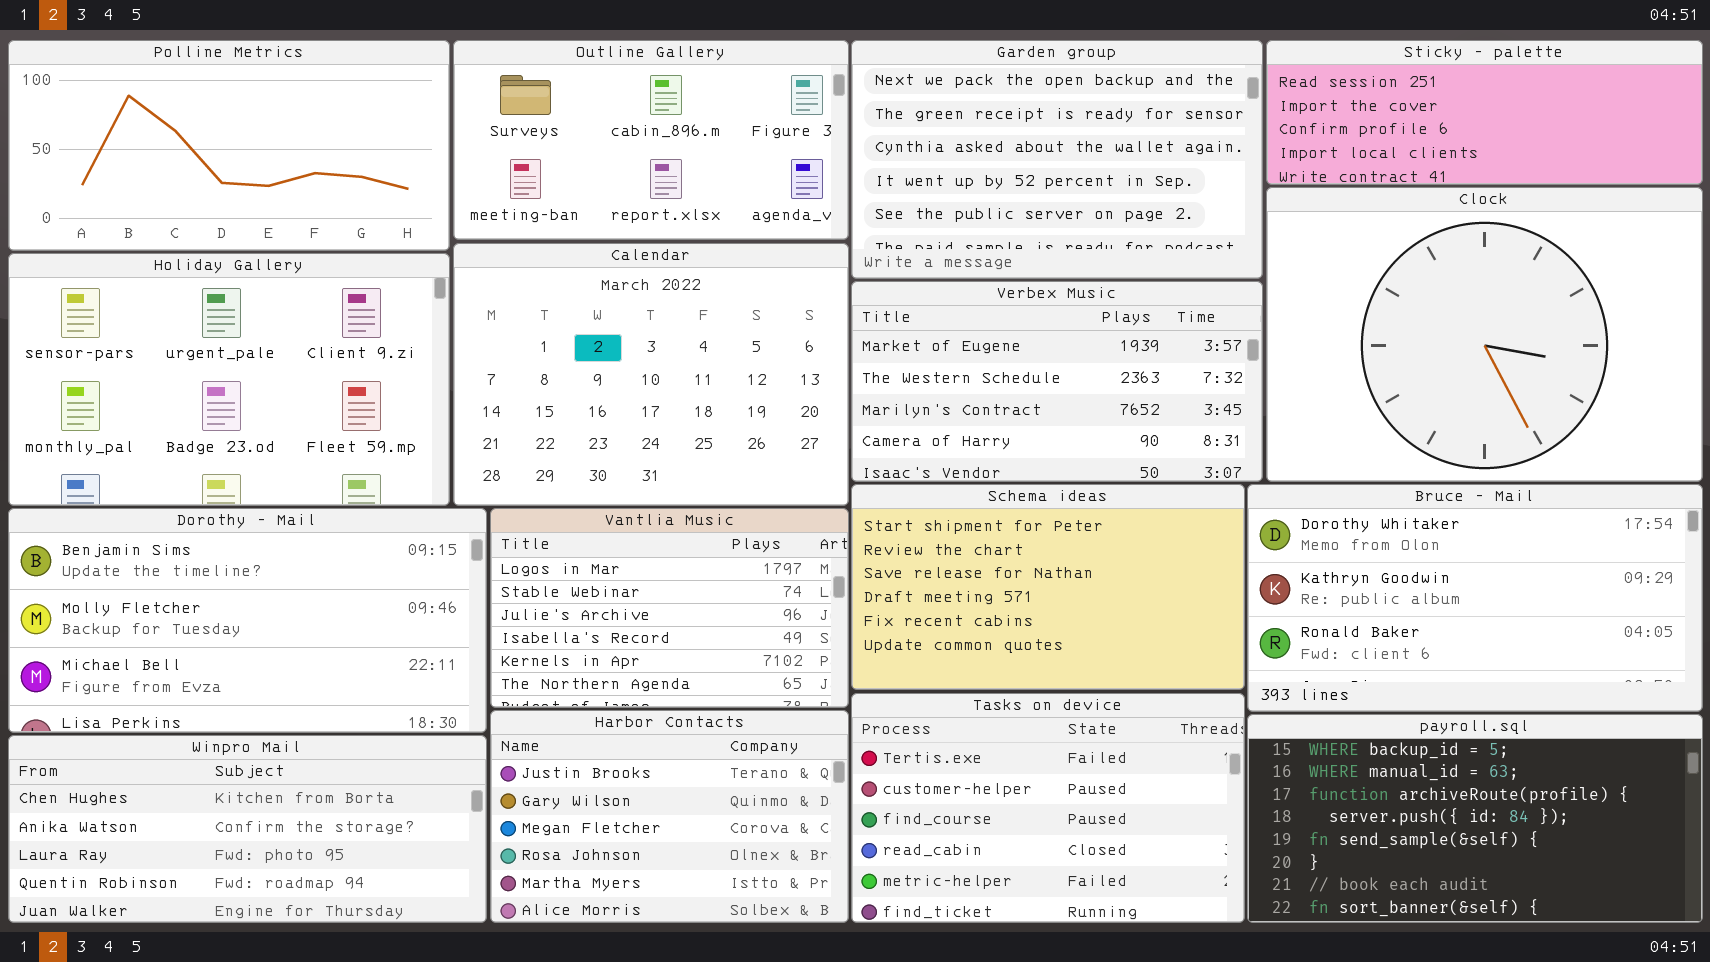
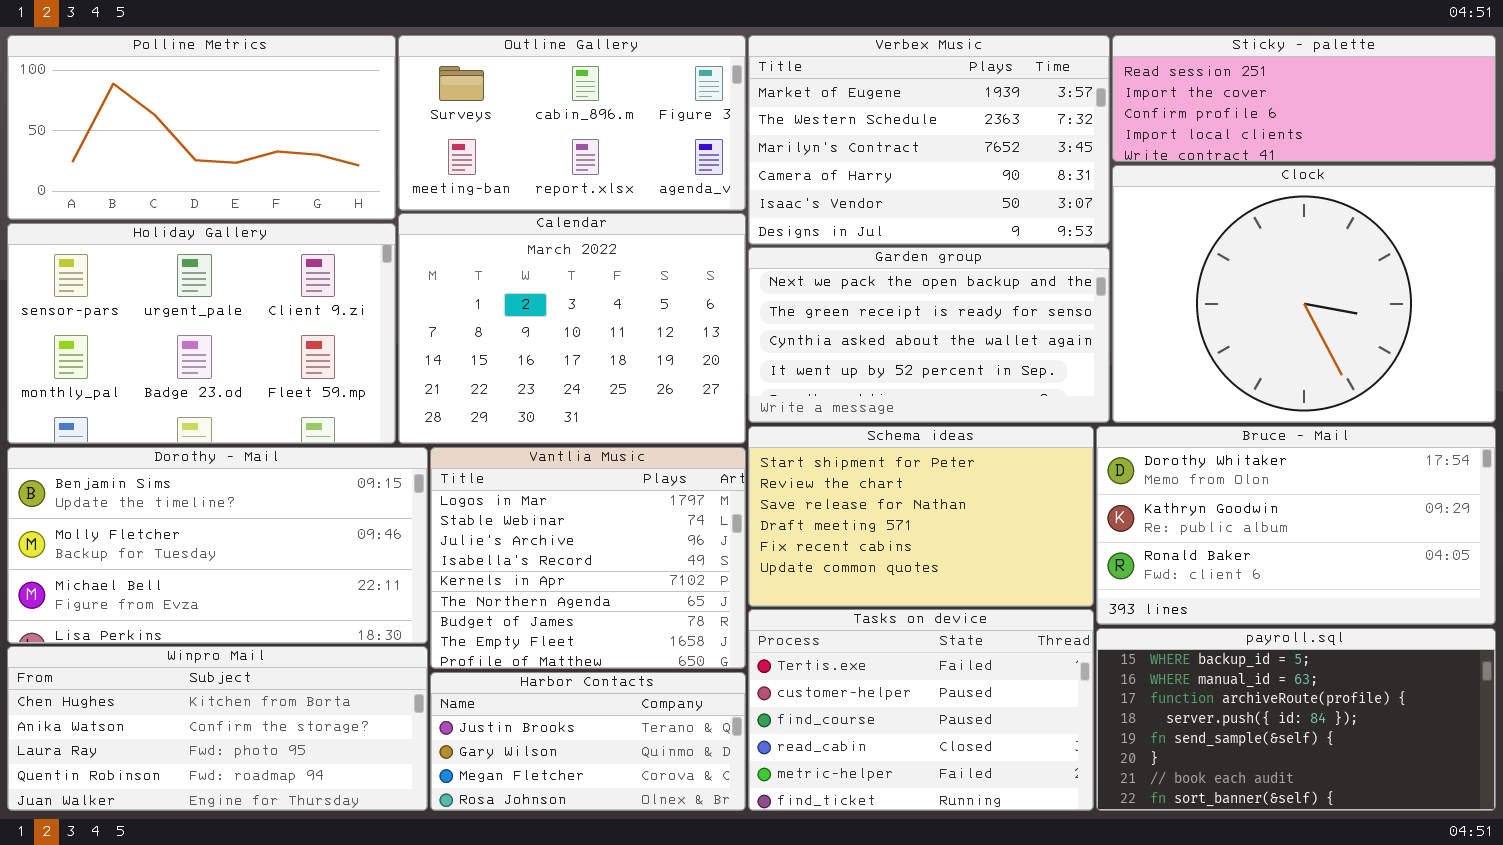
Garden group: [851,40,1263,279] -> [748,247,1110,423], moved, resized
Verbex Music: [851,281,1263,482] -> [748,35,1110,245], moved, resized
Vantlia Music: [490,508,849,708] -> [430,447,746,669], resized
Harbor Contacts: [490,710,849,923] -> [430,672,746,811], resized

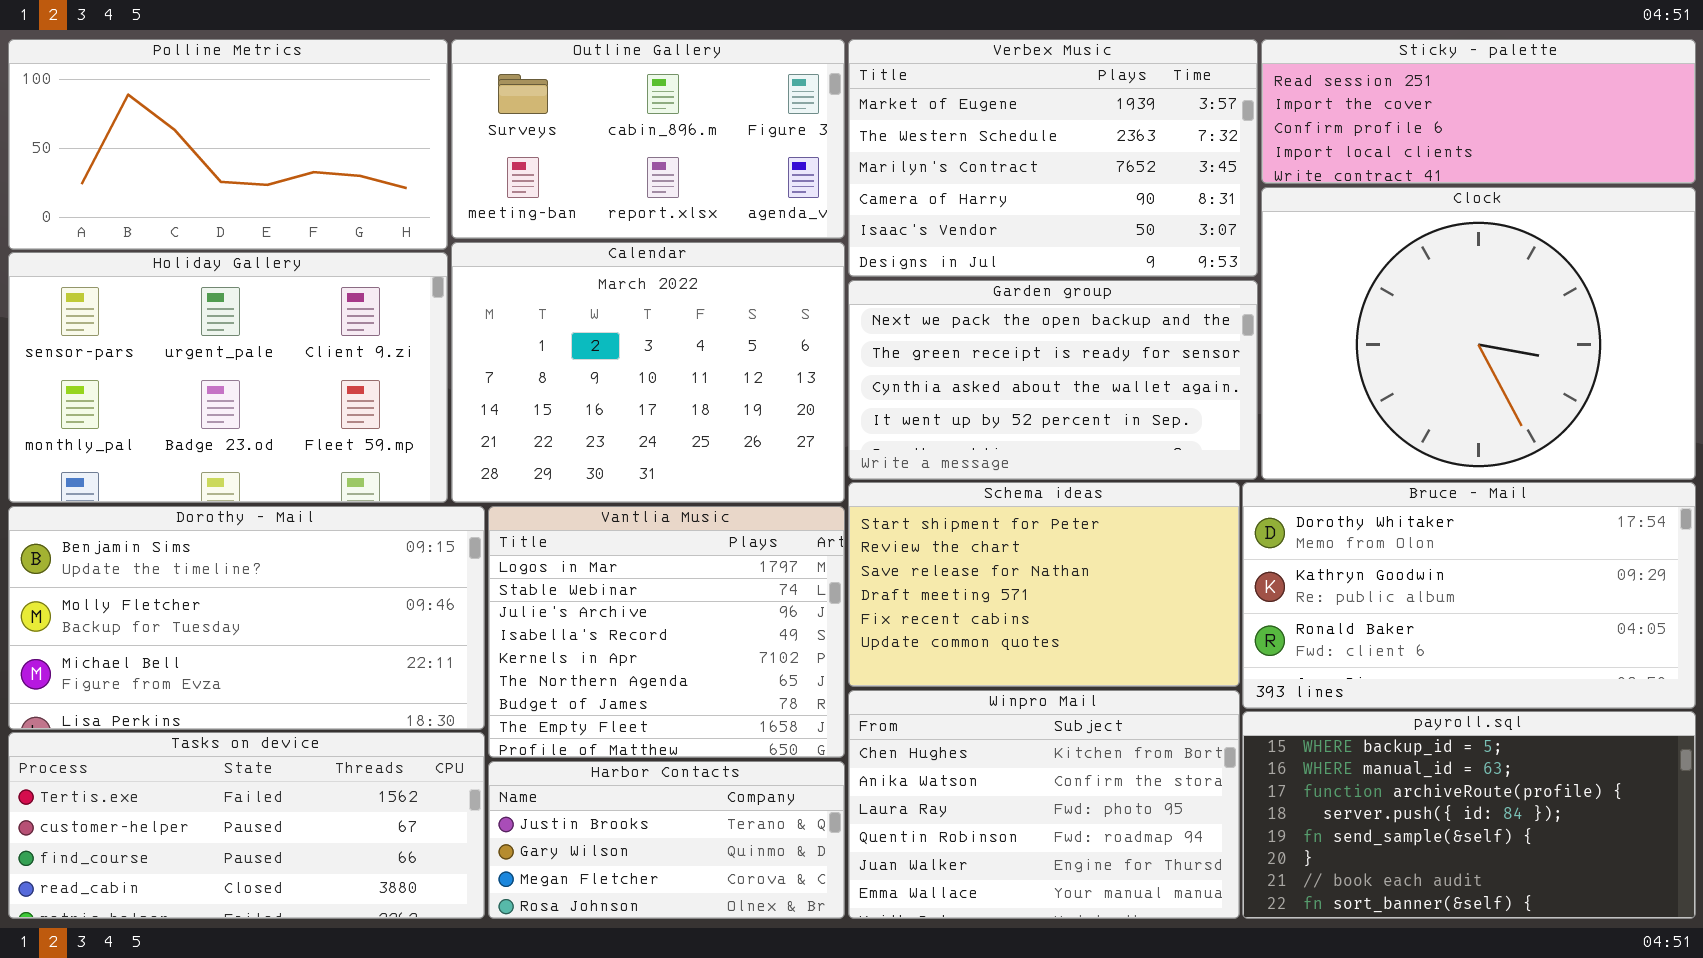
Tasks on device: [748,609,1094,811] -> [8,732,485,919], moved, resized
Winpro Mail: [7,646,428,811] -> [848,690,1240,919], moved, resized

